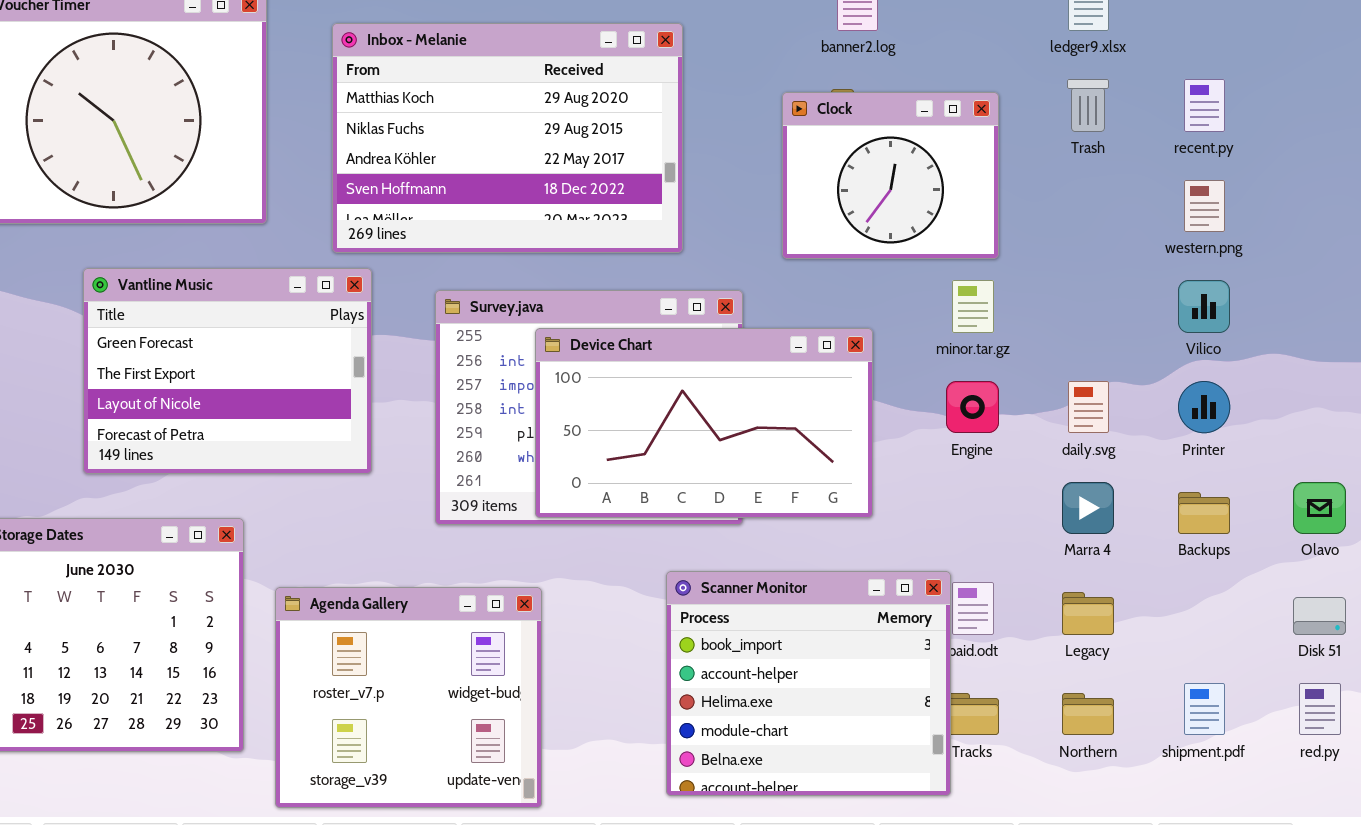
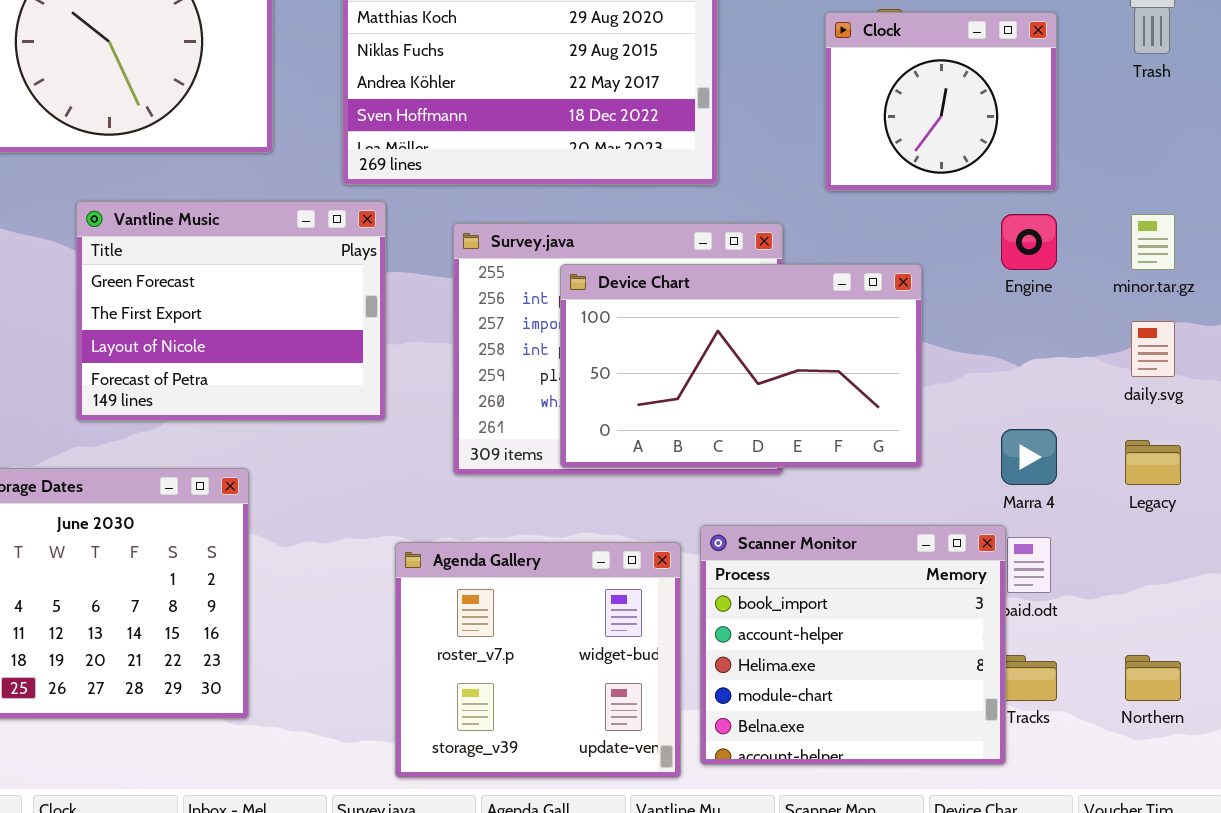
minor.tar.gz: [952,280,994,333] -> [1131,214,1175,270], moved
Engine: [946,381,999,433] -> [1001,214,1057,270], moved
Marra 4: [1062,482,1114,534] -> [1001,429,1057,485], moved
Agenda Gallery: [275,587,542,808] -> [395,542,681,778], moved
Legacy: [1062,592,1114,635] -> [1125,440,1181,485], moved

